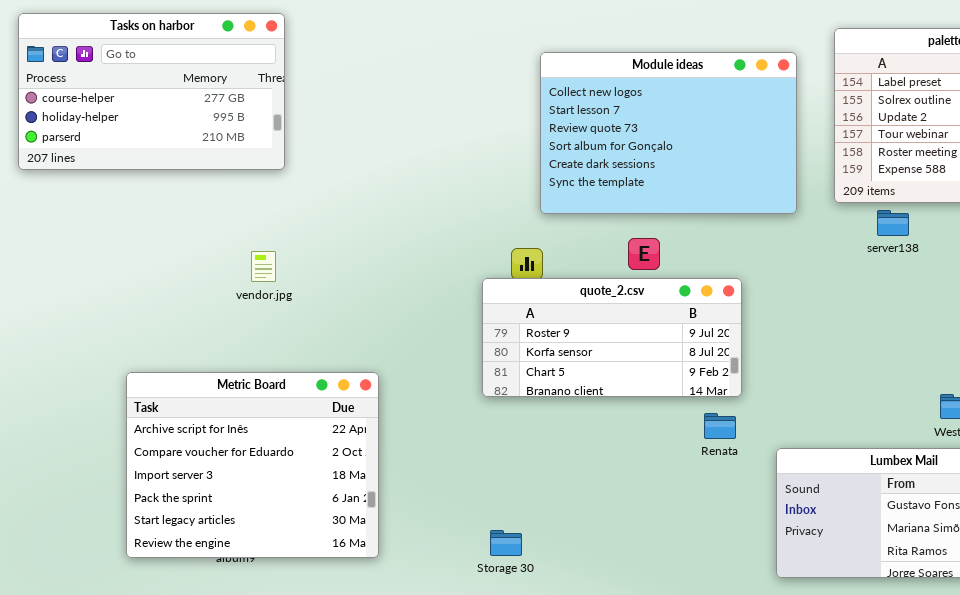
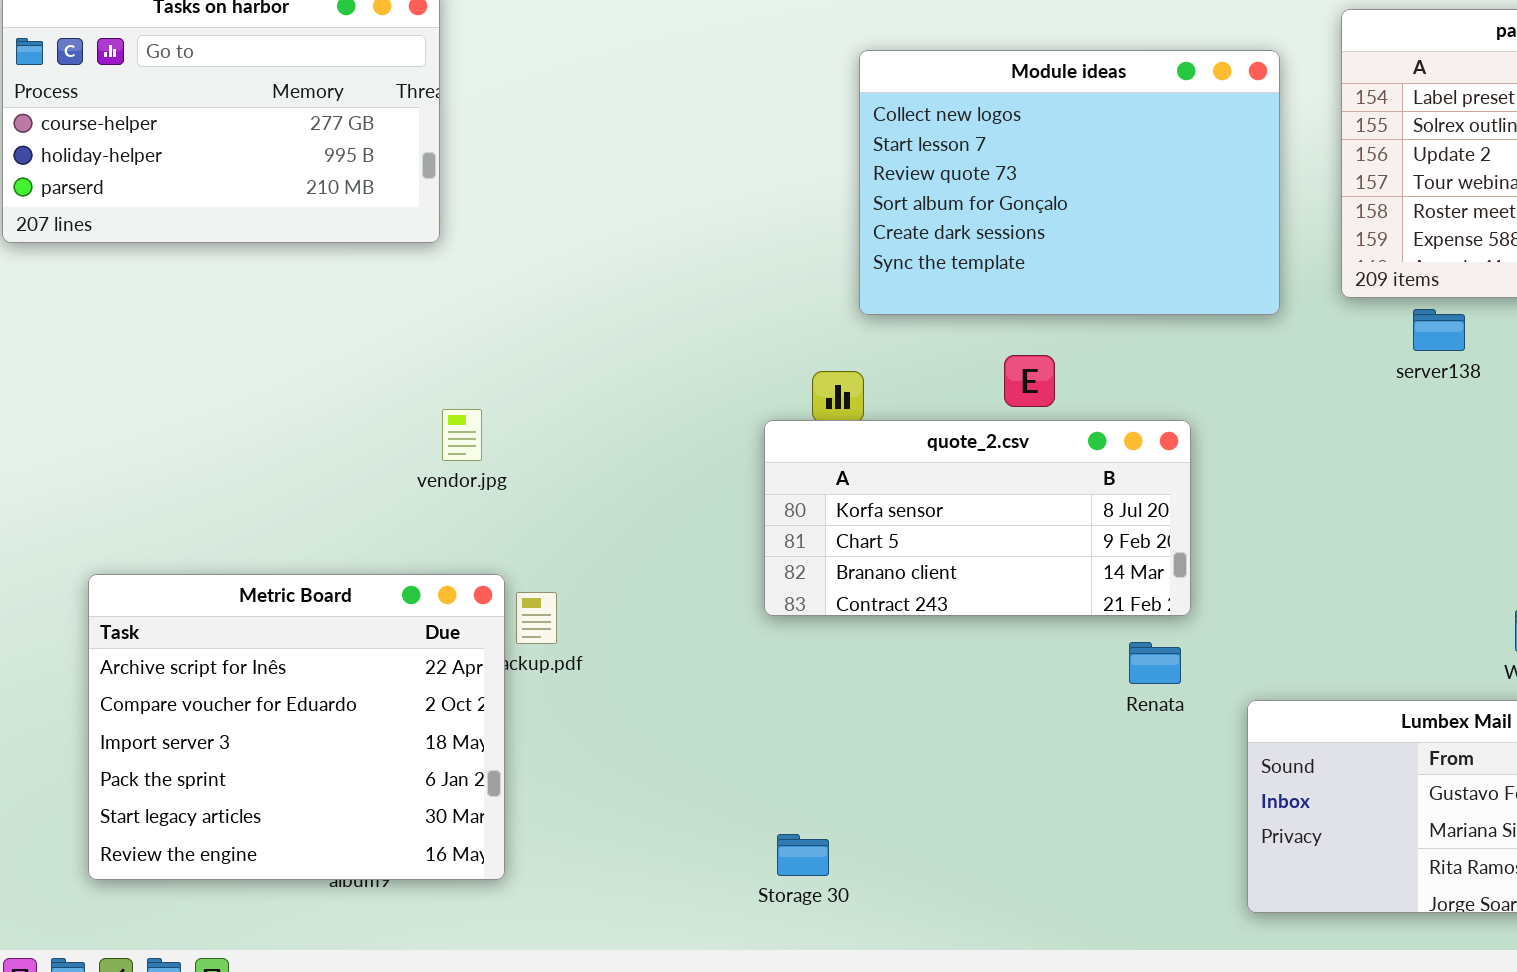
vendor.jpg: [251,251,276,282] -> [442,409,482,461], moved
quote_2.csv: [482,278,742,397] -> [764,420,1191,616], scrolled down 1 row
Metric Board: [126,372,379,558] -> [88,574,505,880], moved

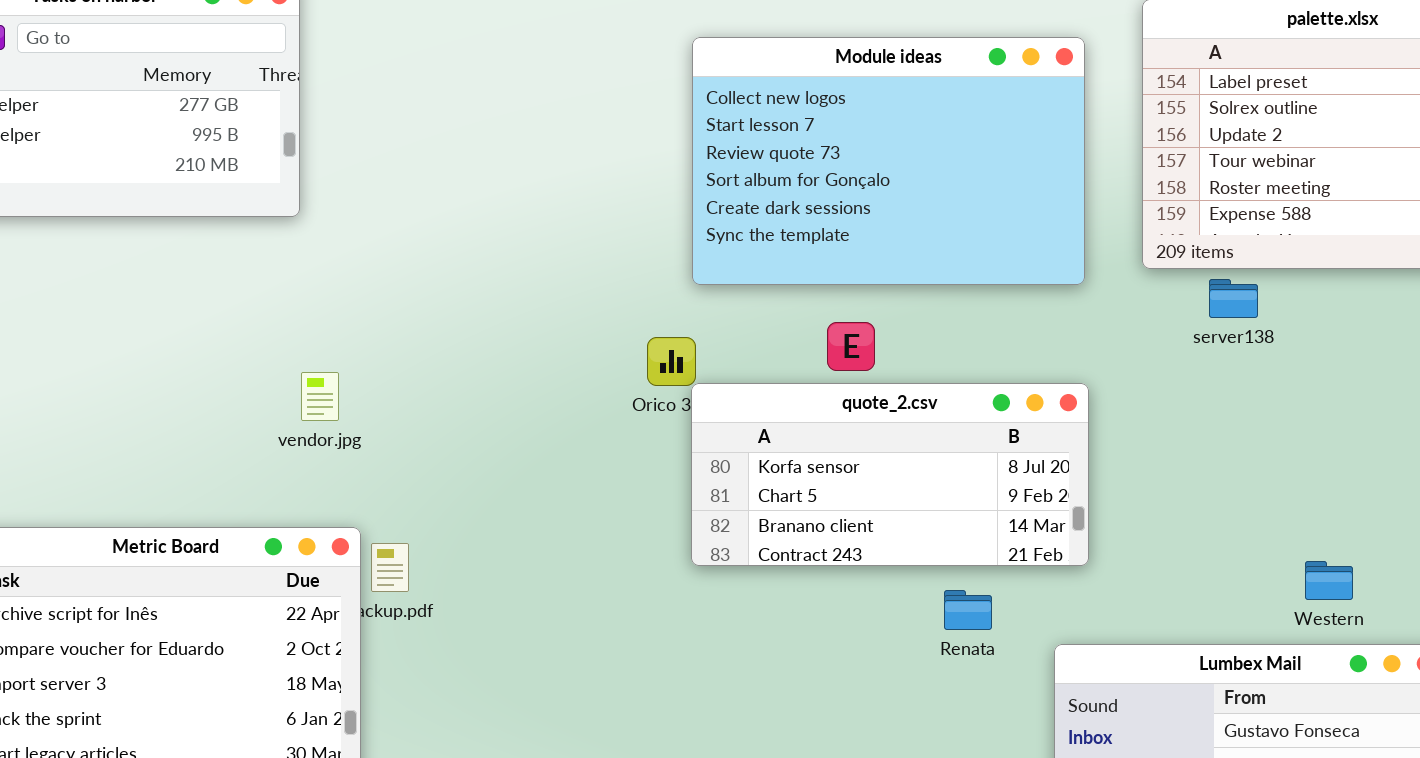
quote_2.csv: [764,420,1191,616] -> [691,383,1089,566], moved

